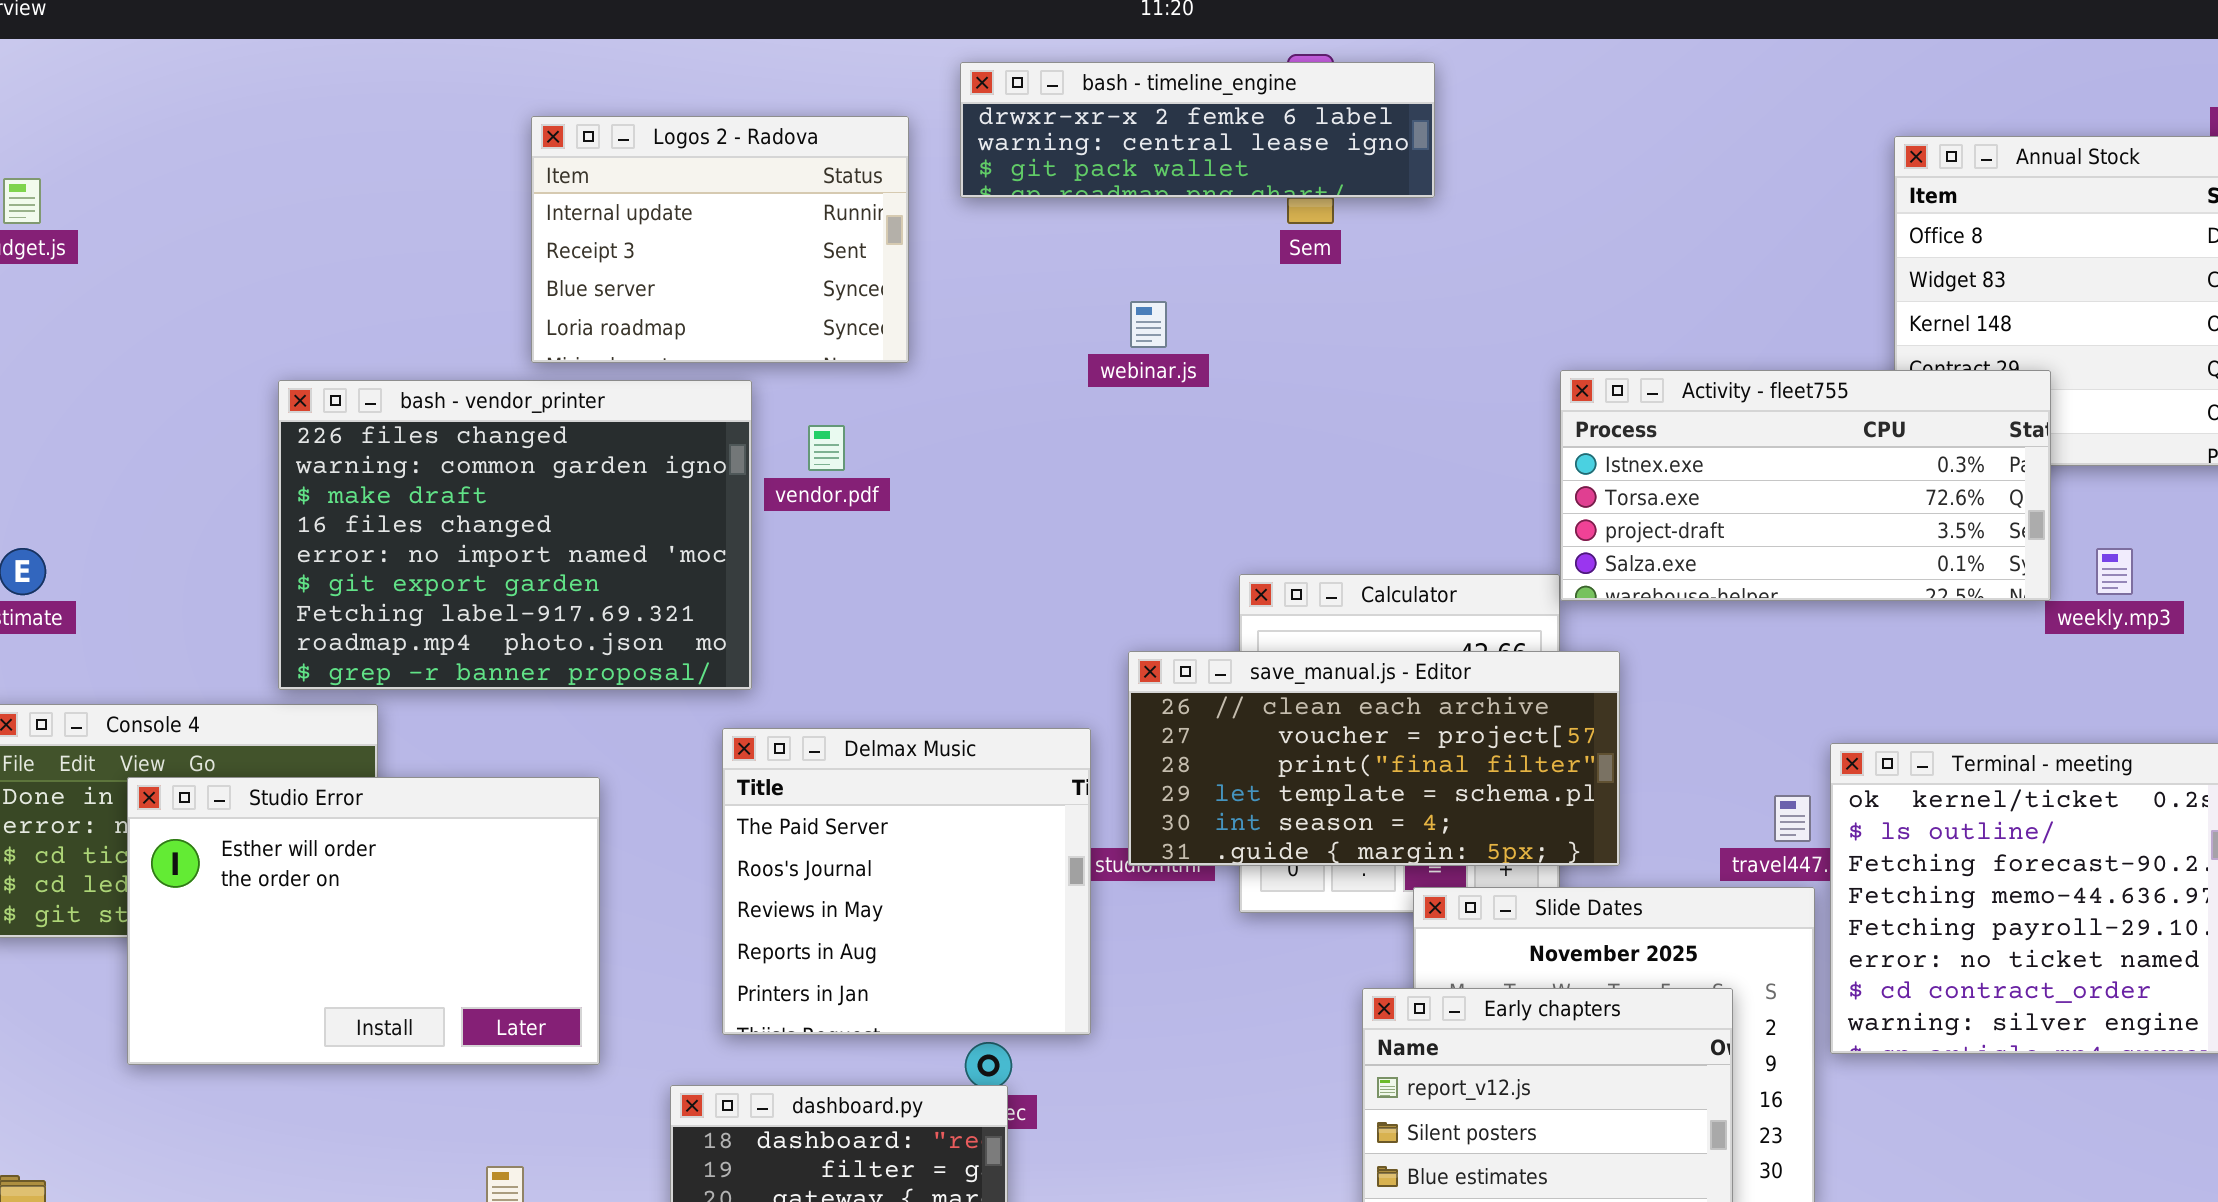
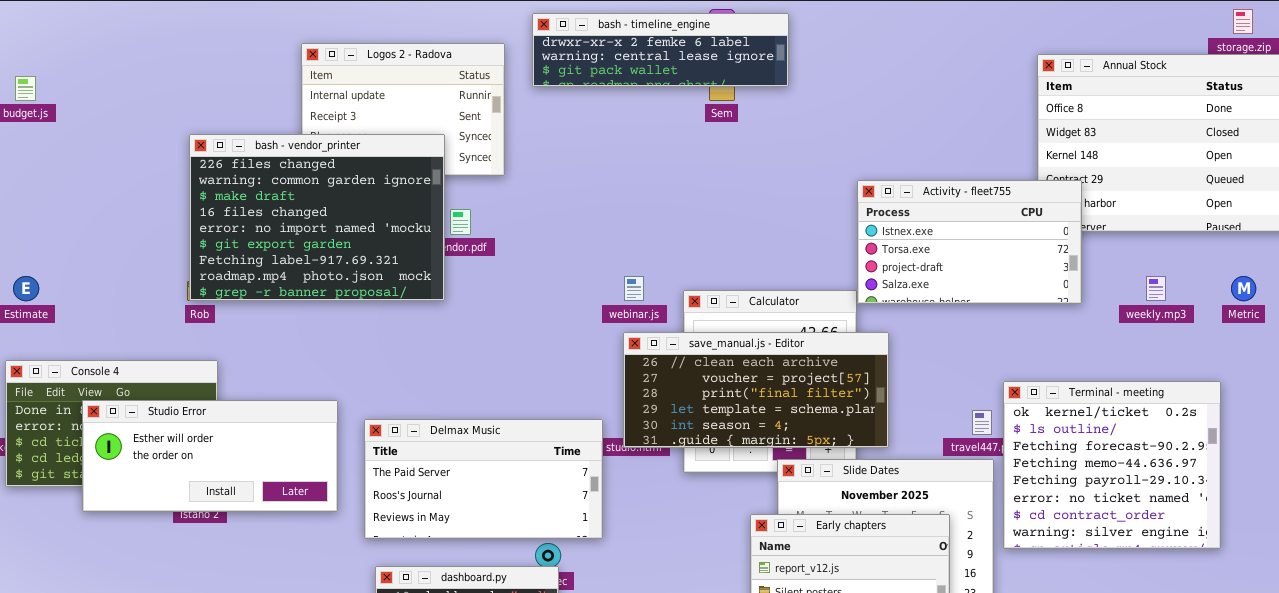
webinar.js: [1130,301,1167,348] -> [624,276,644,301], moved
Activity - fleet755: [1560,370,2051,601] -> [857,180,1082,304], resized
bash - vendor_printer: [278,380,752,690] -> [189,134,445,301], moved
Delmax Music: [722,728,1091,1035] -> [364,419,603,539], resized
Studio Error: [127,777,600,1065] -> [82,400,338,512], resized

